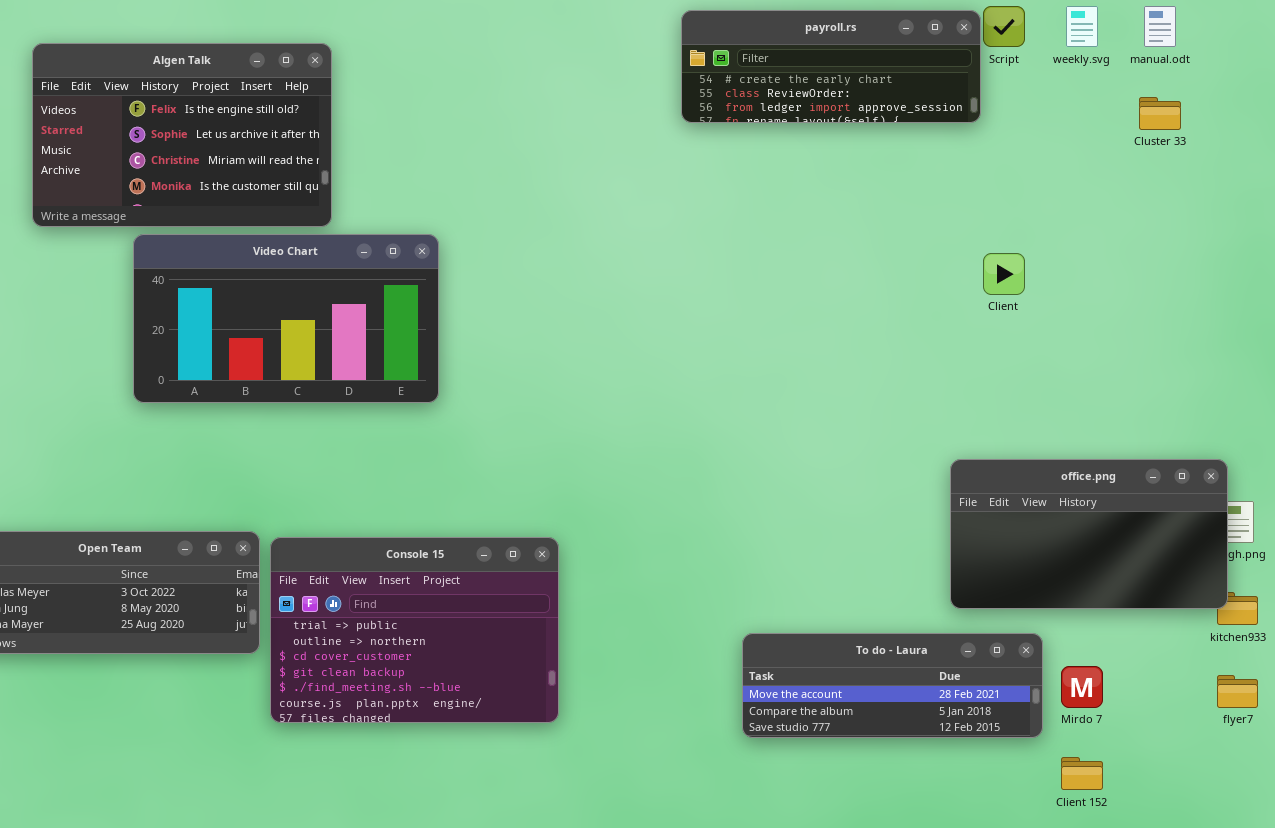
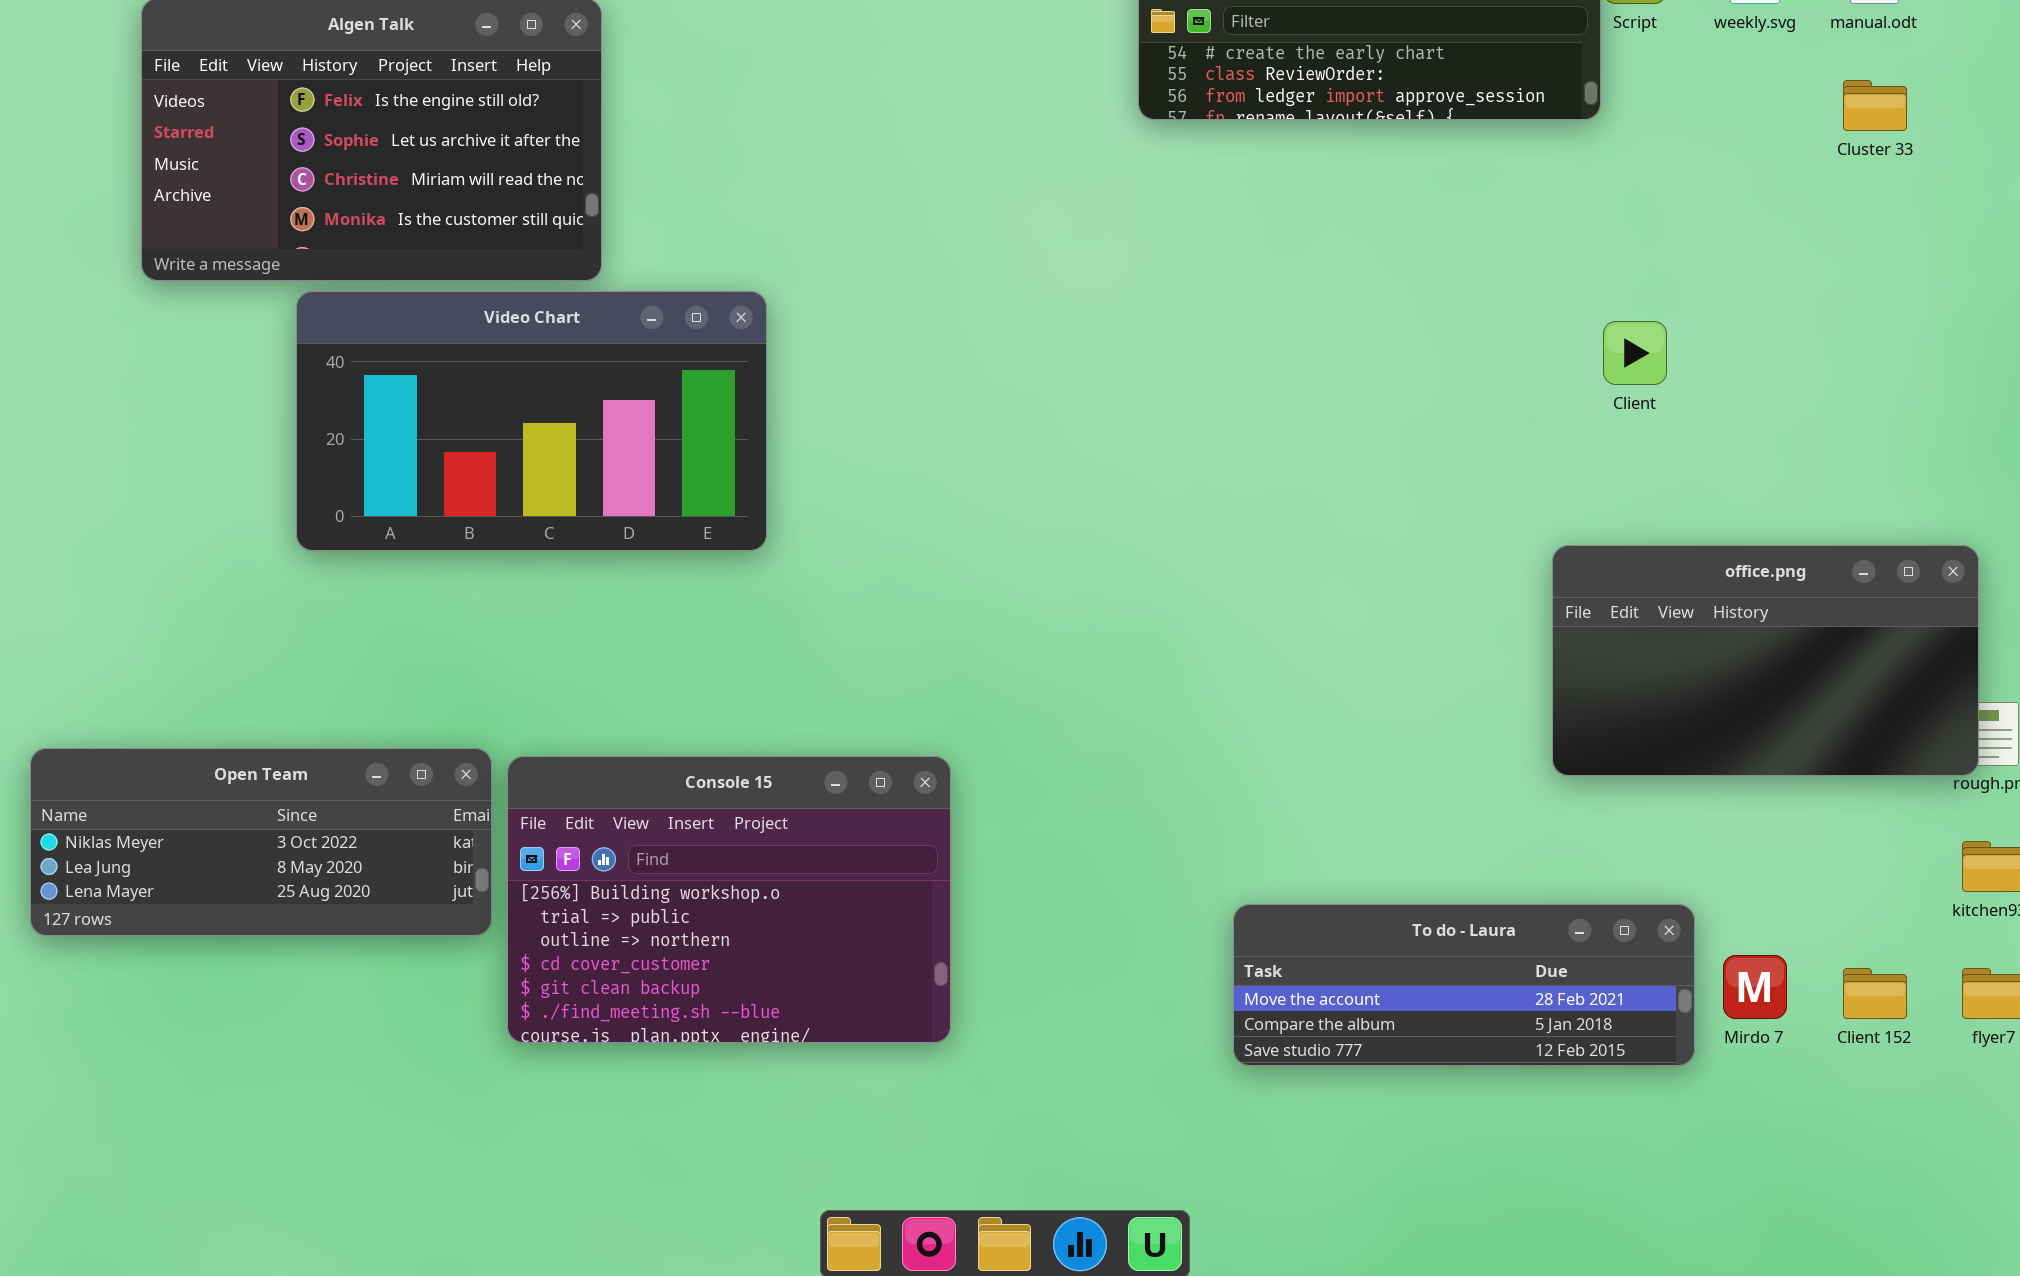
office.png: [950,459,1228,609] -> [1552,545,1979,776], moved
Console 15: [270,537,559,723] -> [507,756,951,1043], scrolled up 1 row
Client 152: [1061,757,1103,790] -> [1843,968,1907,1019], moved

